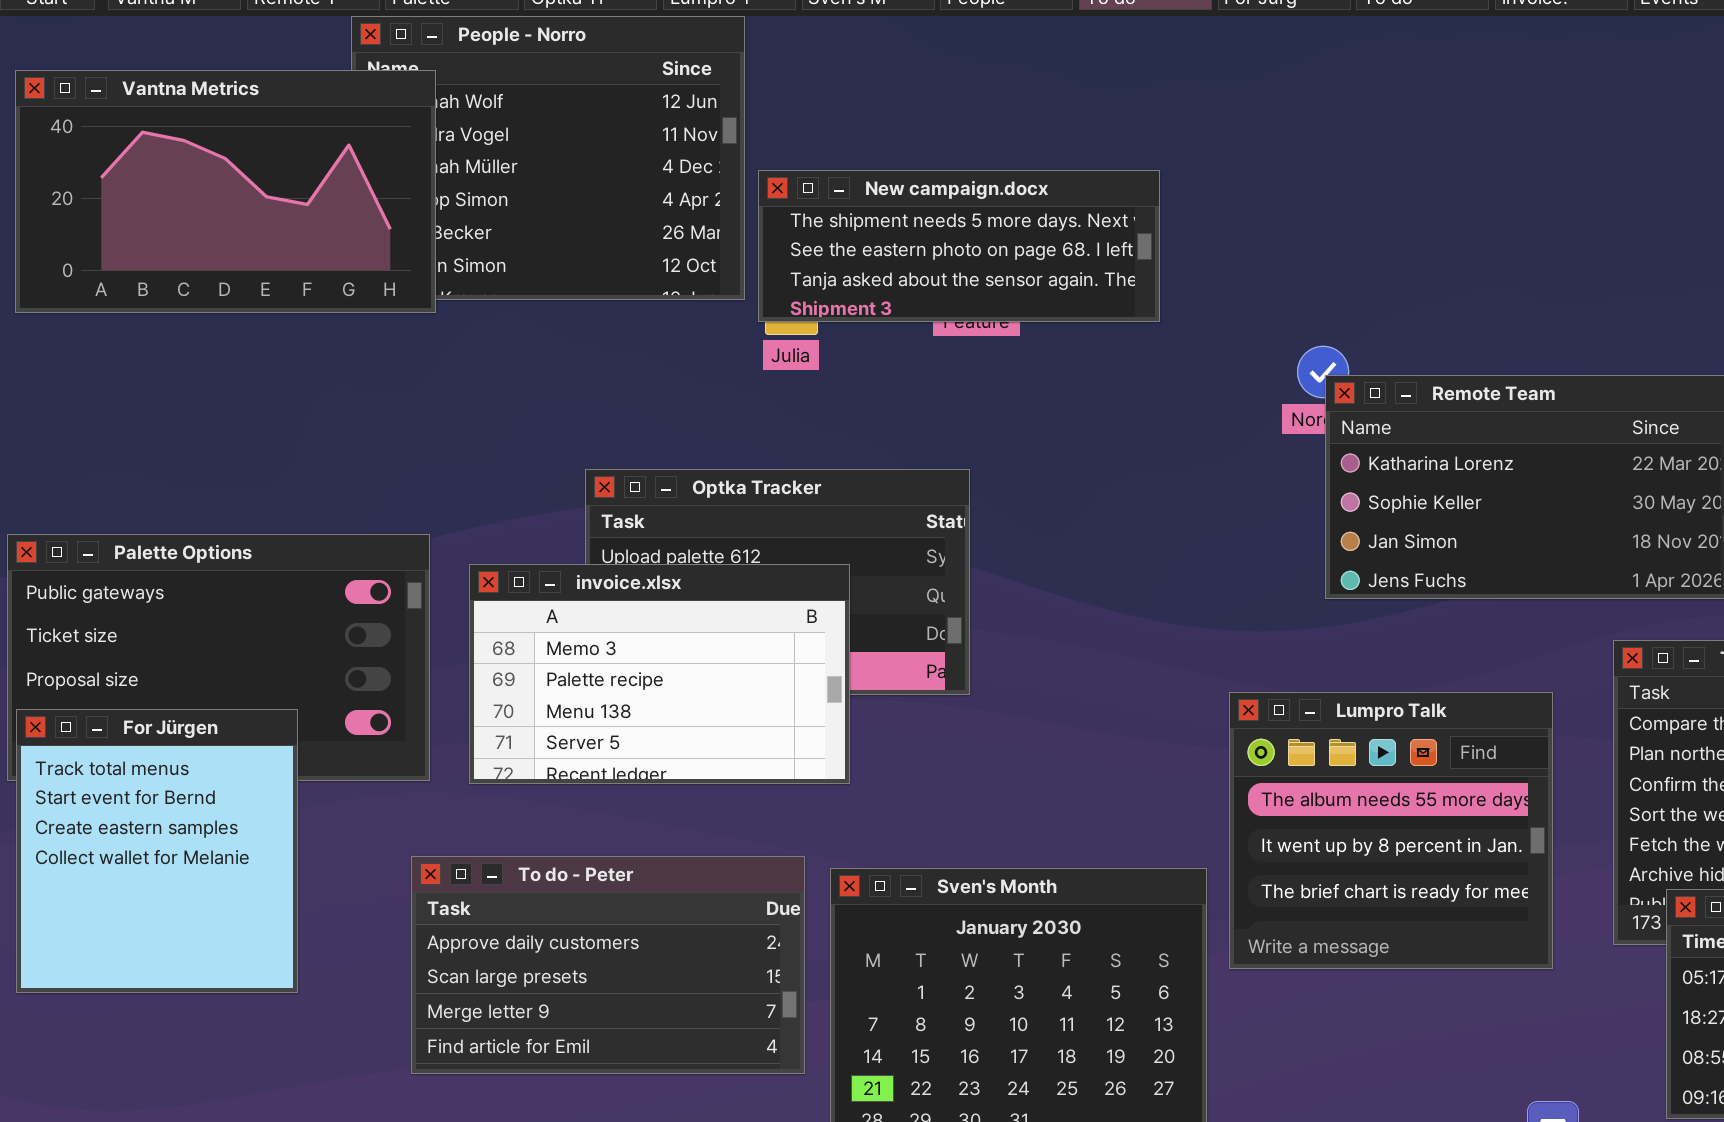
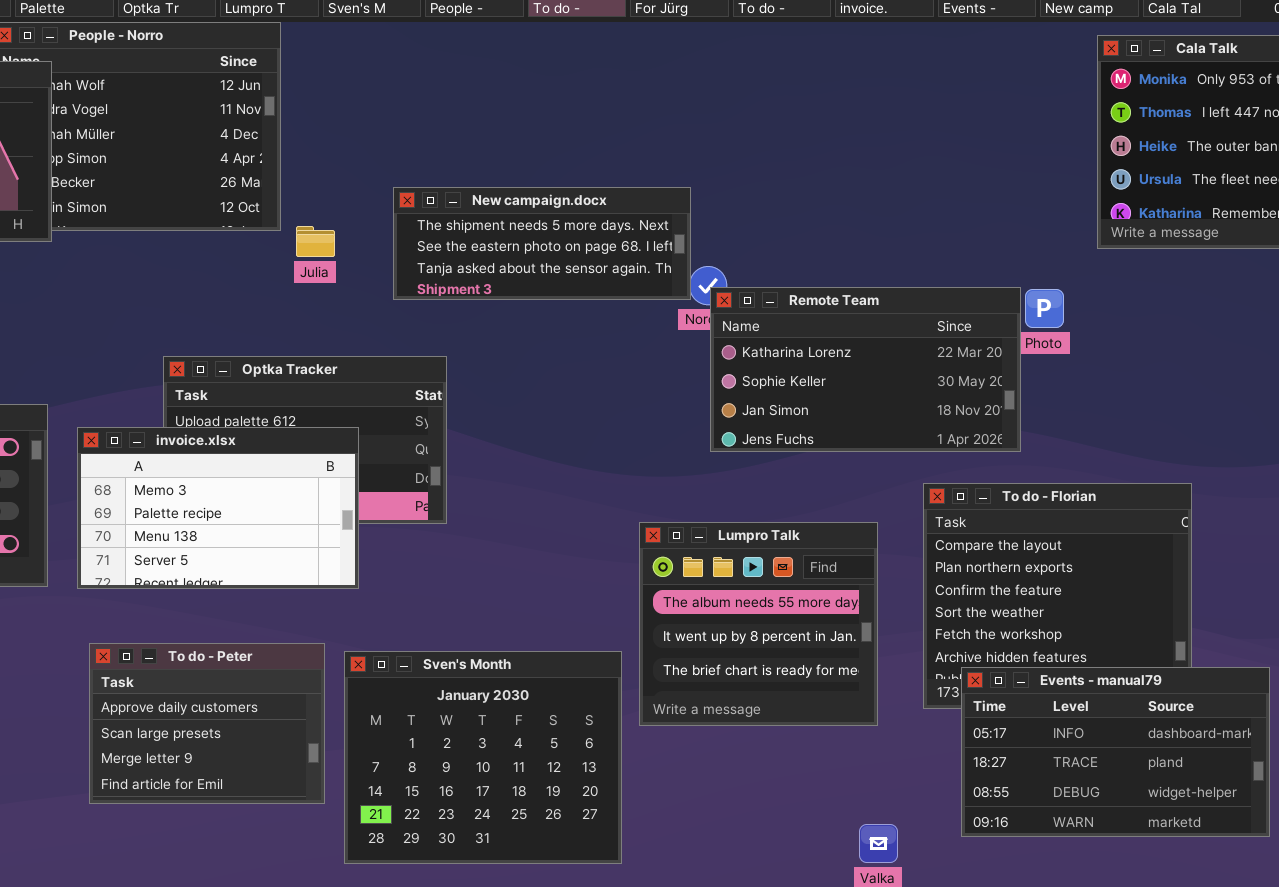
New campaign.docx: [758,170,1160,322] -> [393,187,691,300], moved
To do - Peter: [411,856,805,1074] -> [89,643,325,804], resized

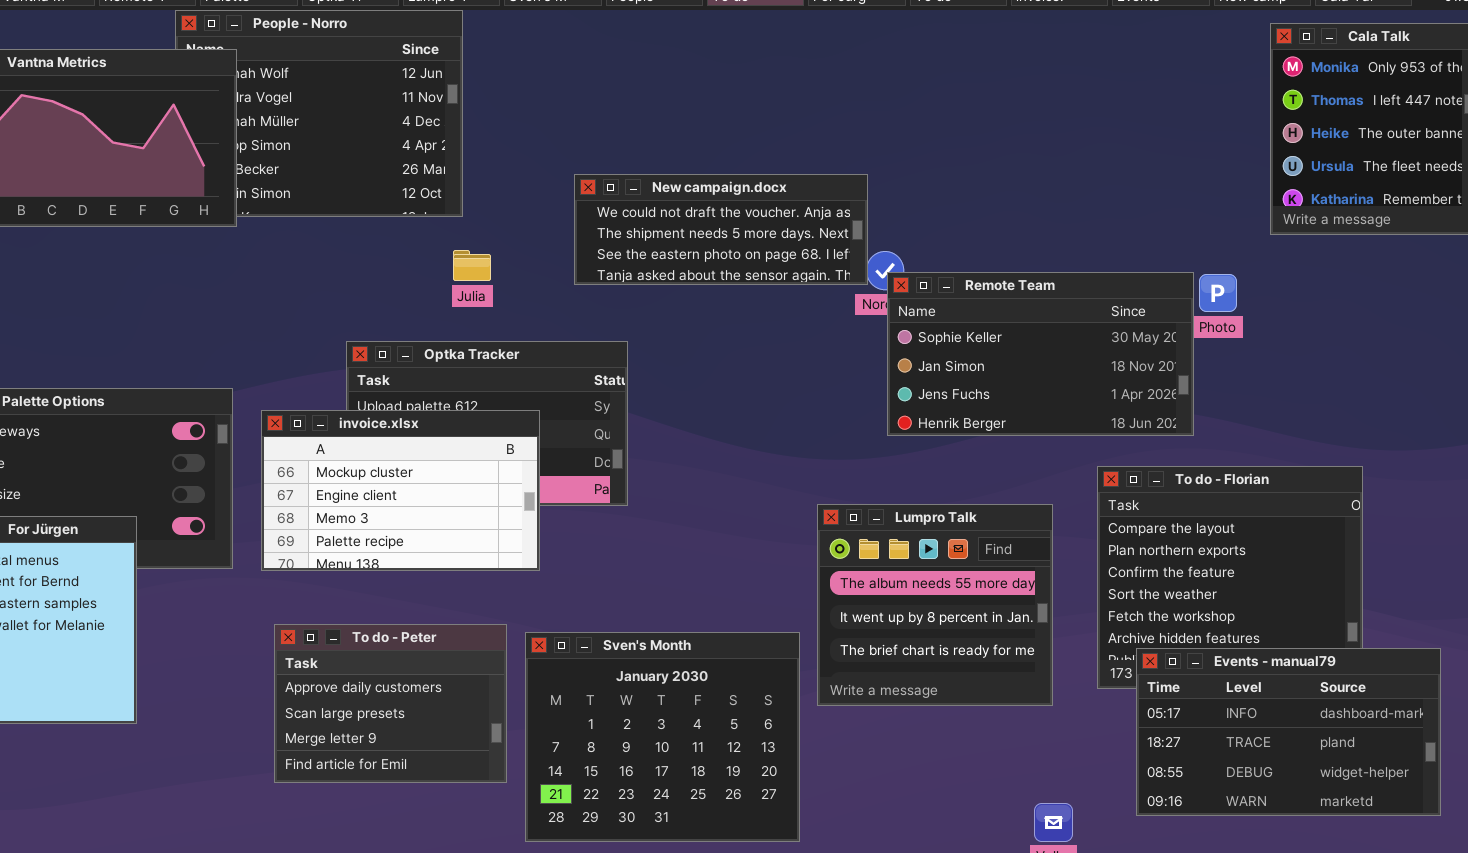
New campaign.docx: [393,187,691,300] -> [574,174,868,285], scrolled up 1 row
Julia: [296,226,335,257] -> [453,250,491,281], moved
Remote Team: [710,287,1021,452] -> [887,272,1194,436], scrolled down 1 row
invoice.xlsx: [77,427,359,589] -> [261,410,540,571], scrolled up 2 rows

